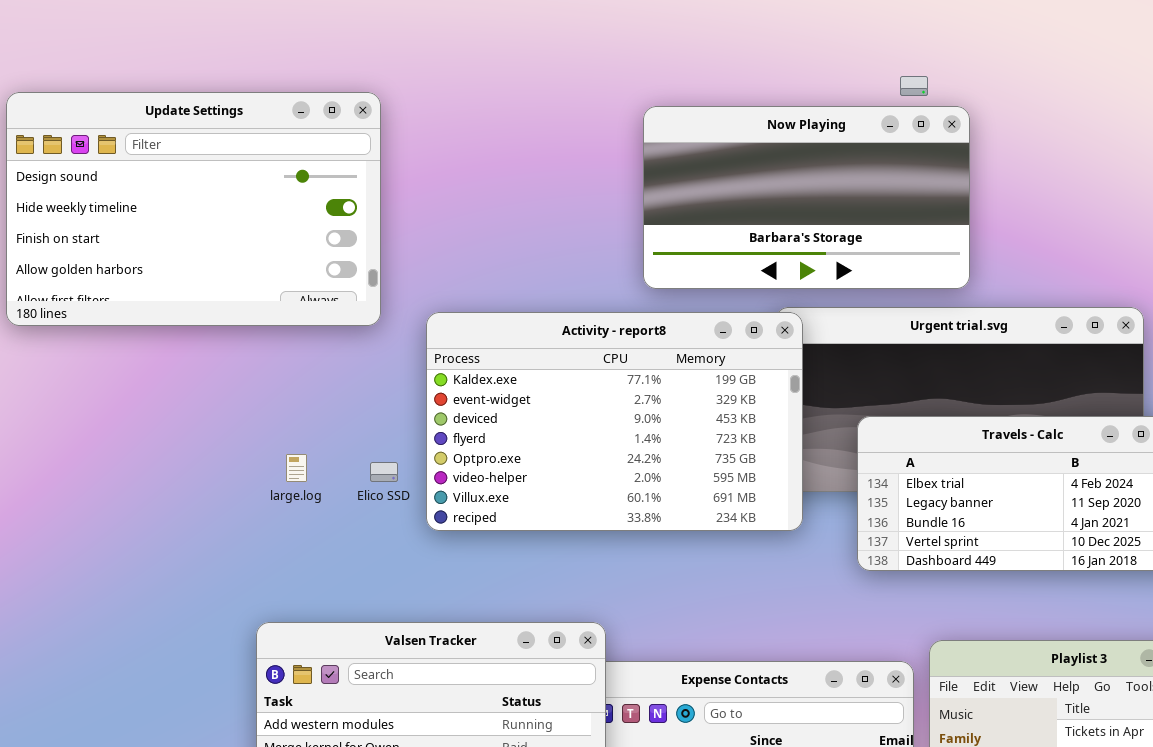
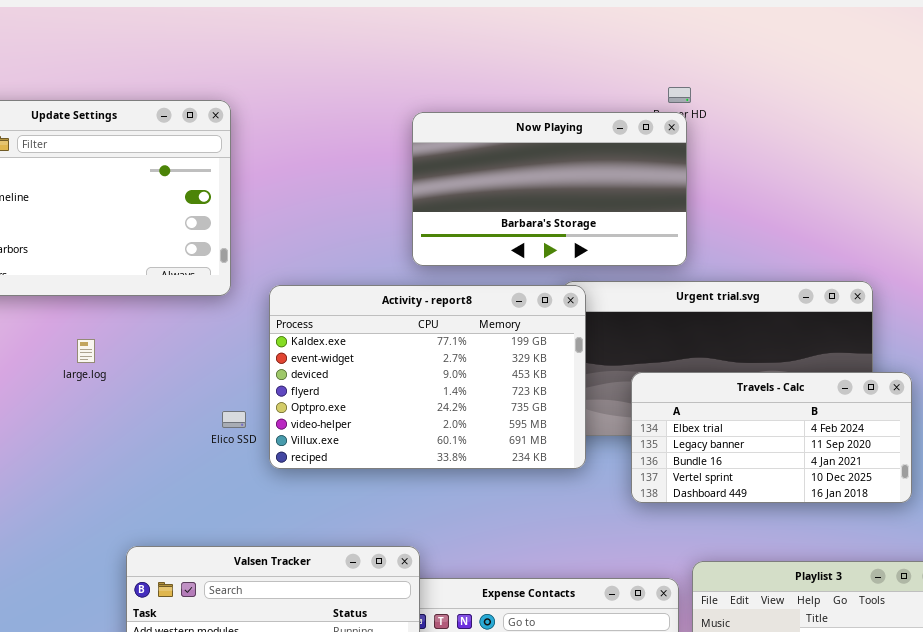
Now Playing: [643,106,970,289] -> [412,112,687,266], moved
large.log: [286,454,307,482] -> [77,339,95,363], moved

